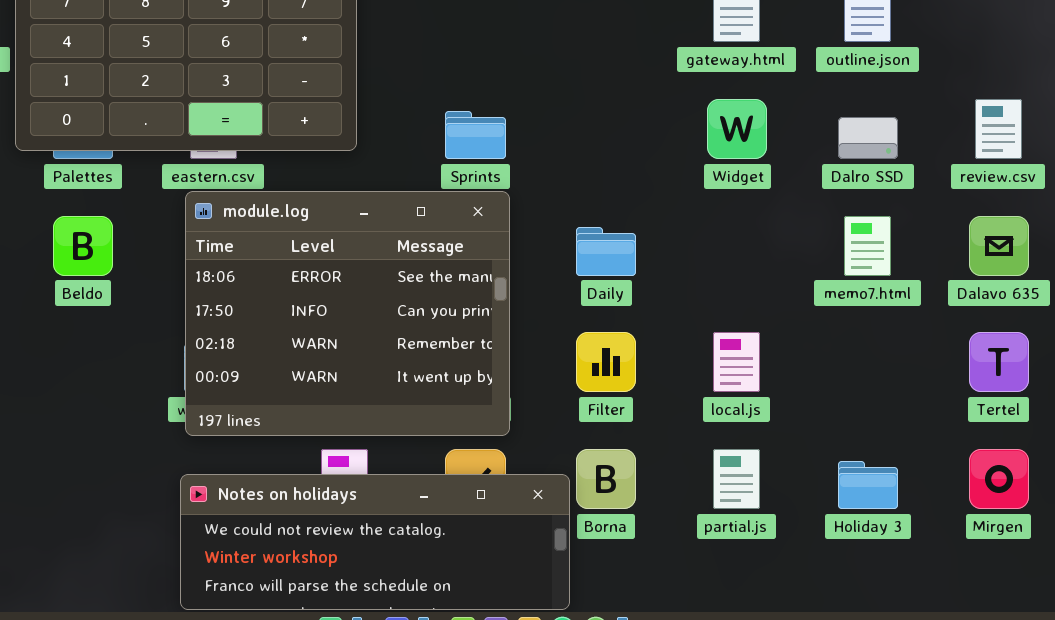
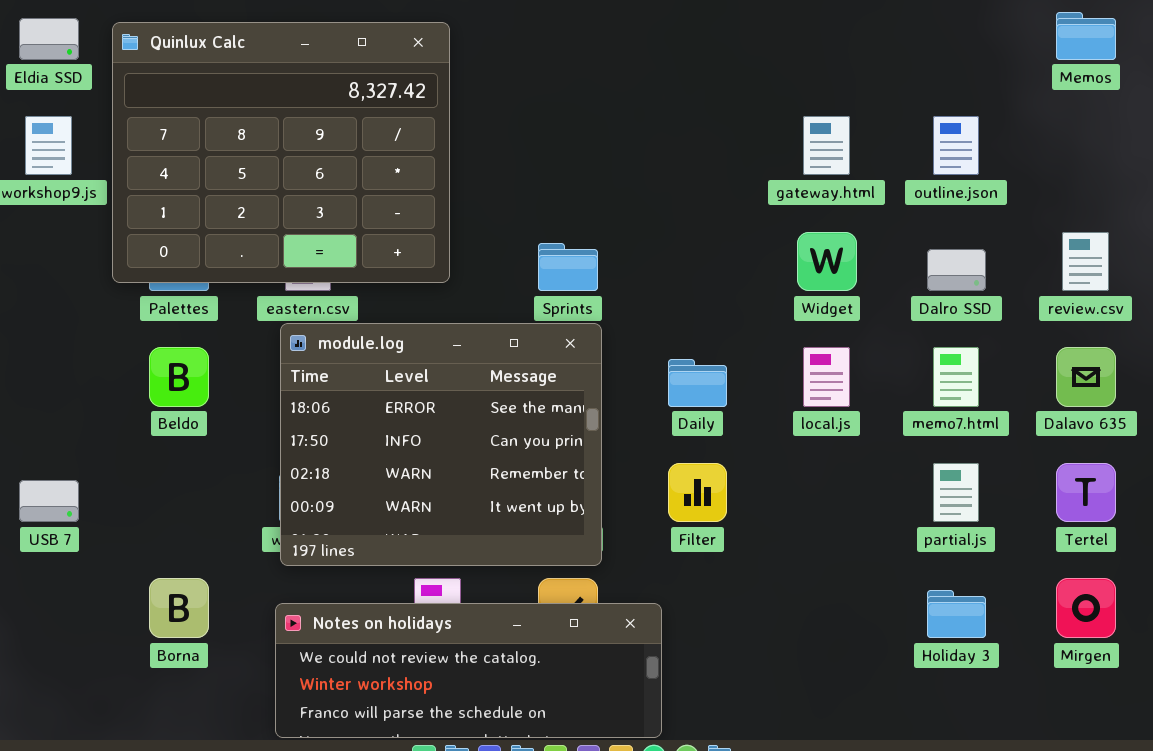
local.js: [713,332,760,392] -> [803,347,850,407], moved
Borna: [576,449,636,509] -> [149,578,209,638], moved
partial.js: [713,449,760,509] -> [933,463,979,522], moved

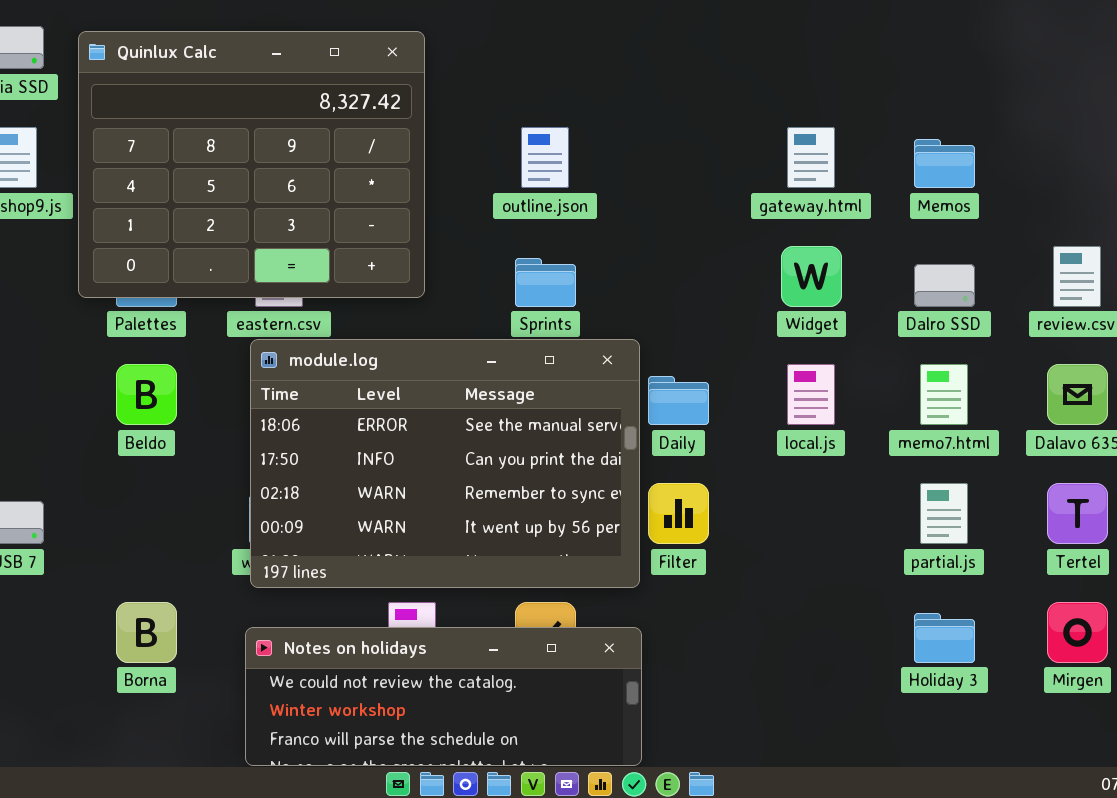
Memos: [1056,12,1116,60] -> [914,139,975,188], moved
outline.json: [933,116,979,175] -> [521,127,569,188], moved
module.log: [280,323,602,566] -> [250,339,640,588], resized

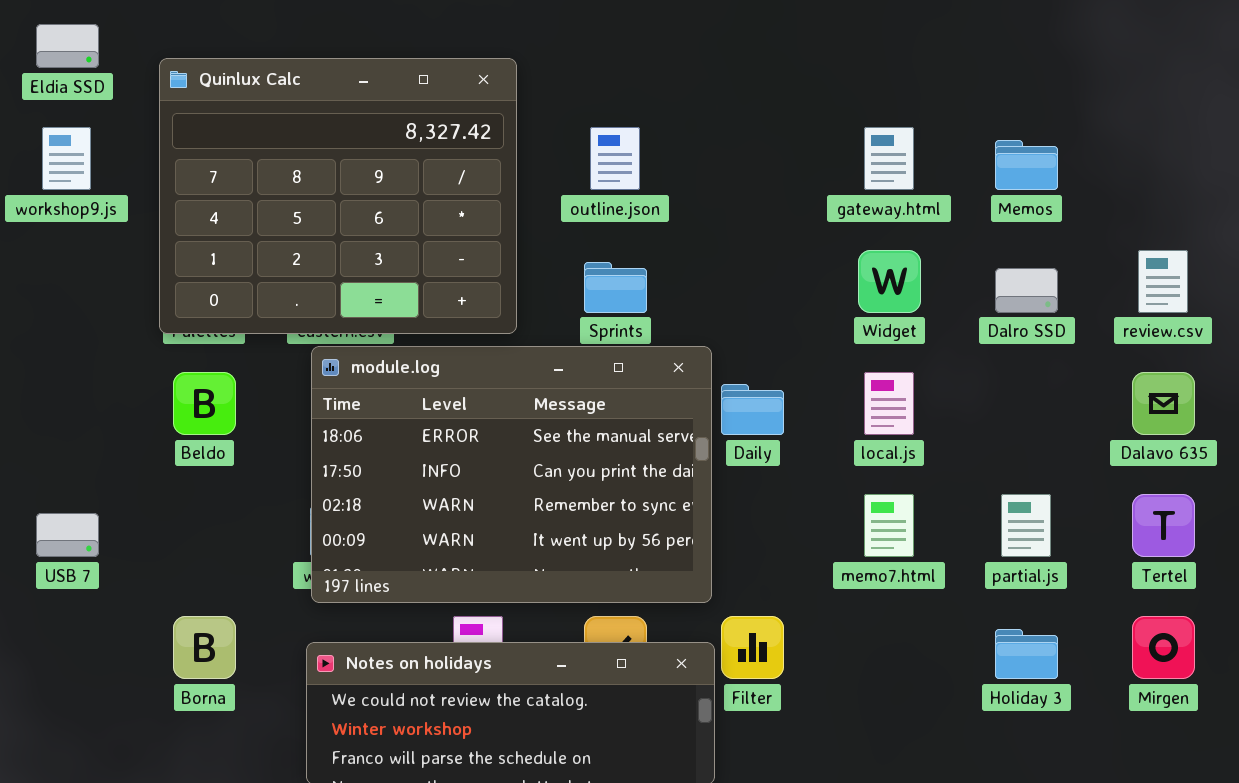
Quinlux Calc: [78,31,425,298] -> [159,58,517,334], moved
memo7.html: [920,364,968,425] -> [864,494,914,557], moved
Filter: [648,483,709,544] -> [721,616,784,679], moved

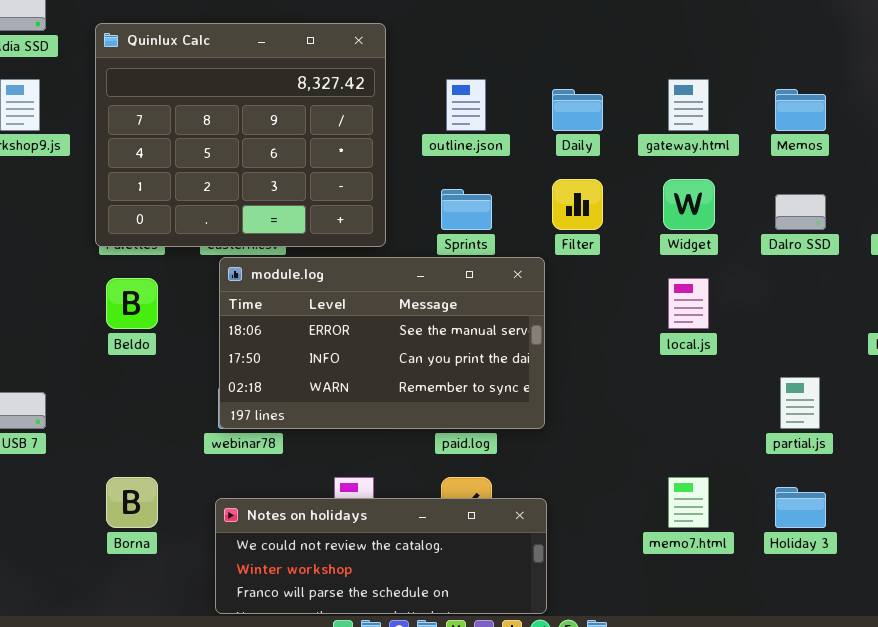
module.log: [311,346,712,603] -> [219,257,545,429], resized
Daily: [721,384,784,435] -> [552,89,603,131], moved
memo7.html: [864,494,914,557] -> [668,477,709,528], moved
Filter: [721,616,784,679] -> [552,179,603,230], moved

